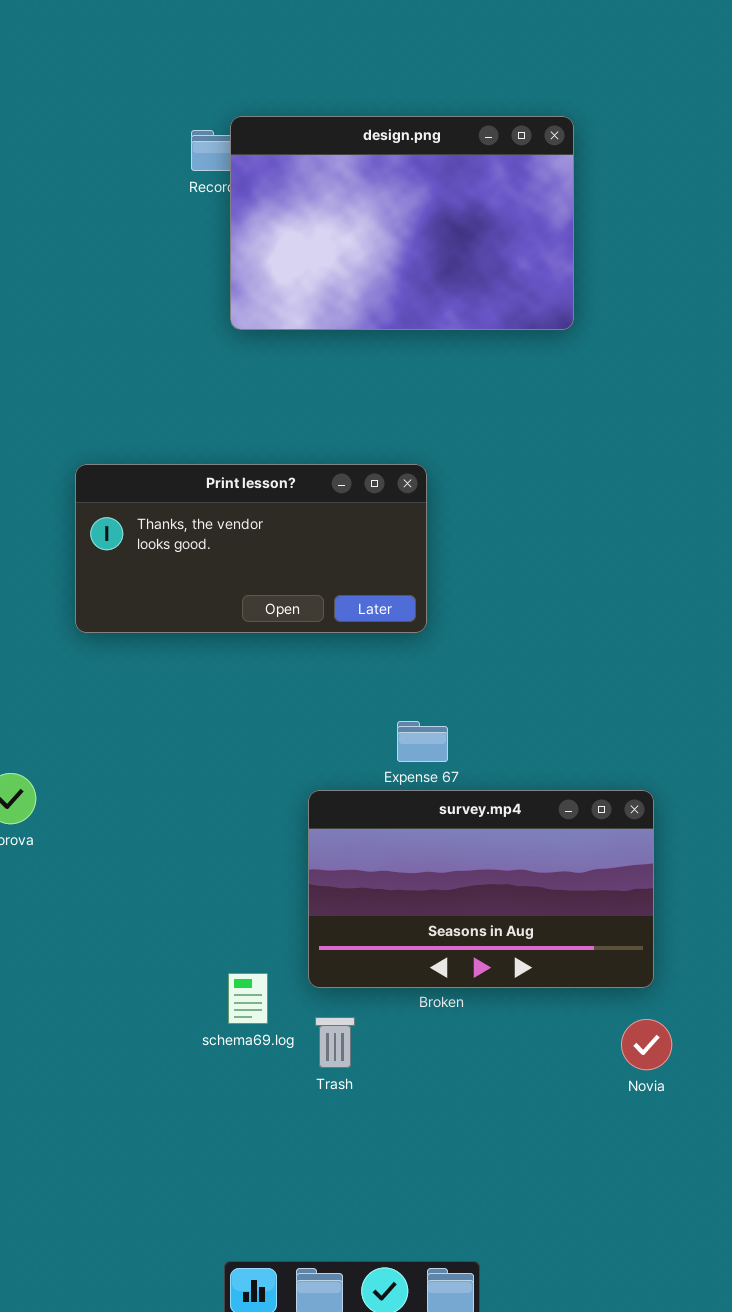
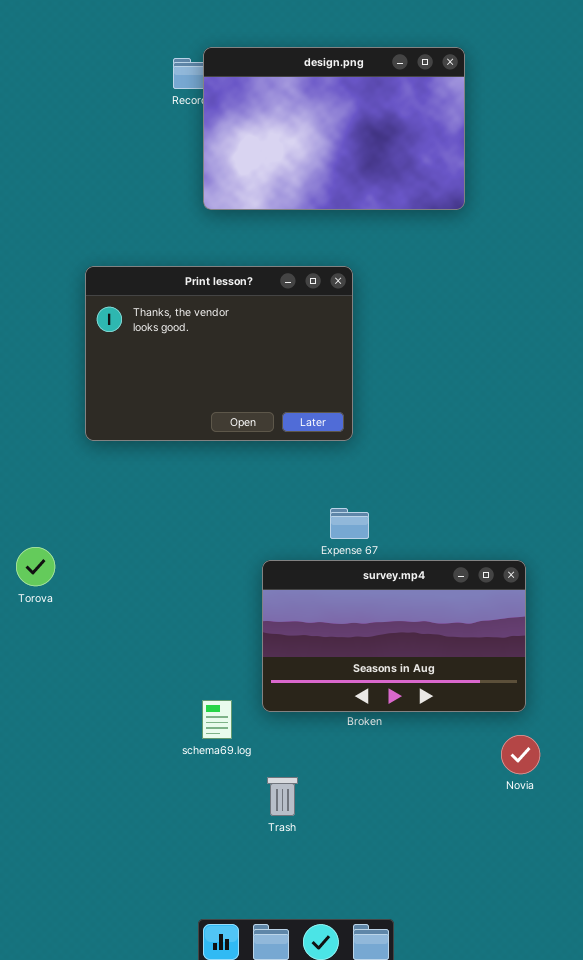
Print lesson?: [75,464,427,633] -> [85,266,353,441], resized
Trash: [315,1017,355,1068] -> [267,777,298,816], moved

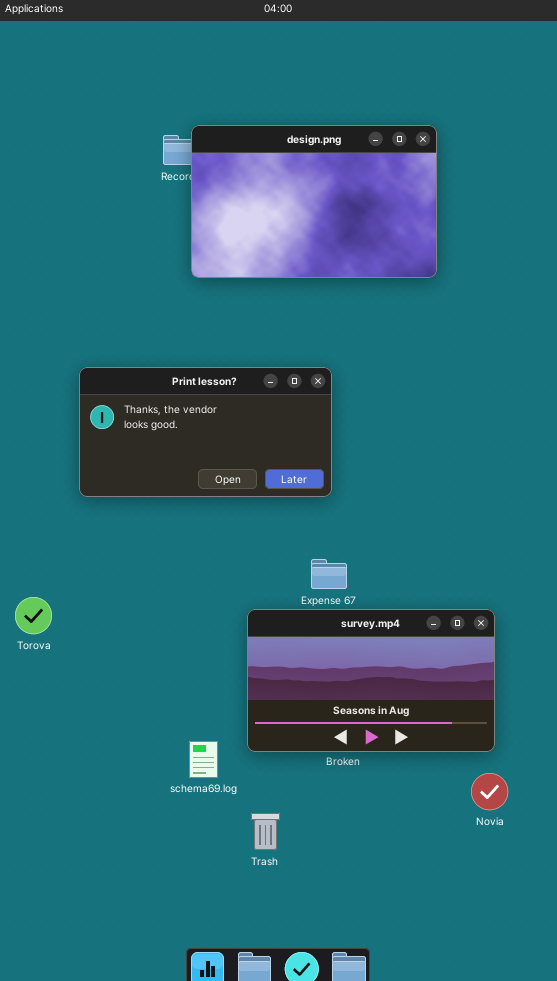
Print lesson?: [85,266,353,441] -> [79,367,332,497], resized

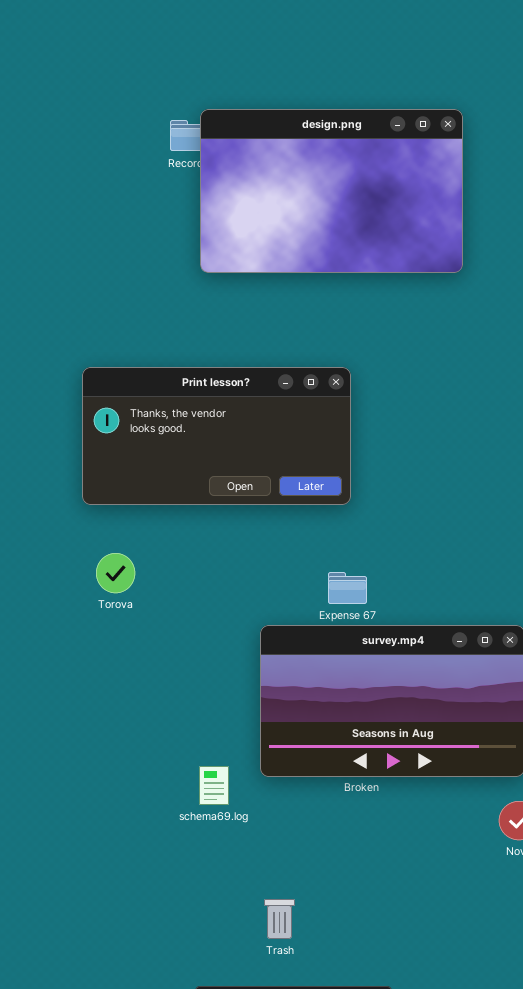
Torova: [15,597,52,634] -> [96,553,135,593], moved
Trash: [251,813,280,850] -> [264,899,295,939], moved

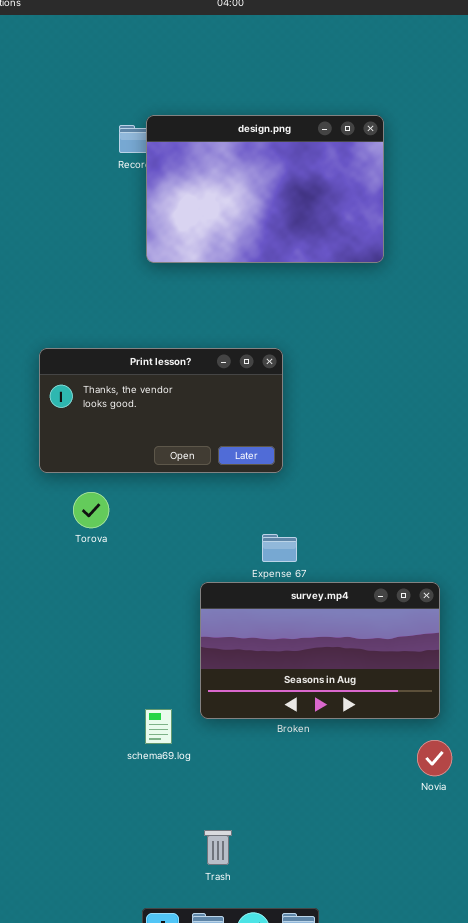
Torova: [96,553,135,593] -> [73,492,109,528], moved

